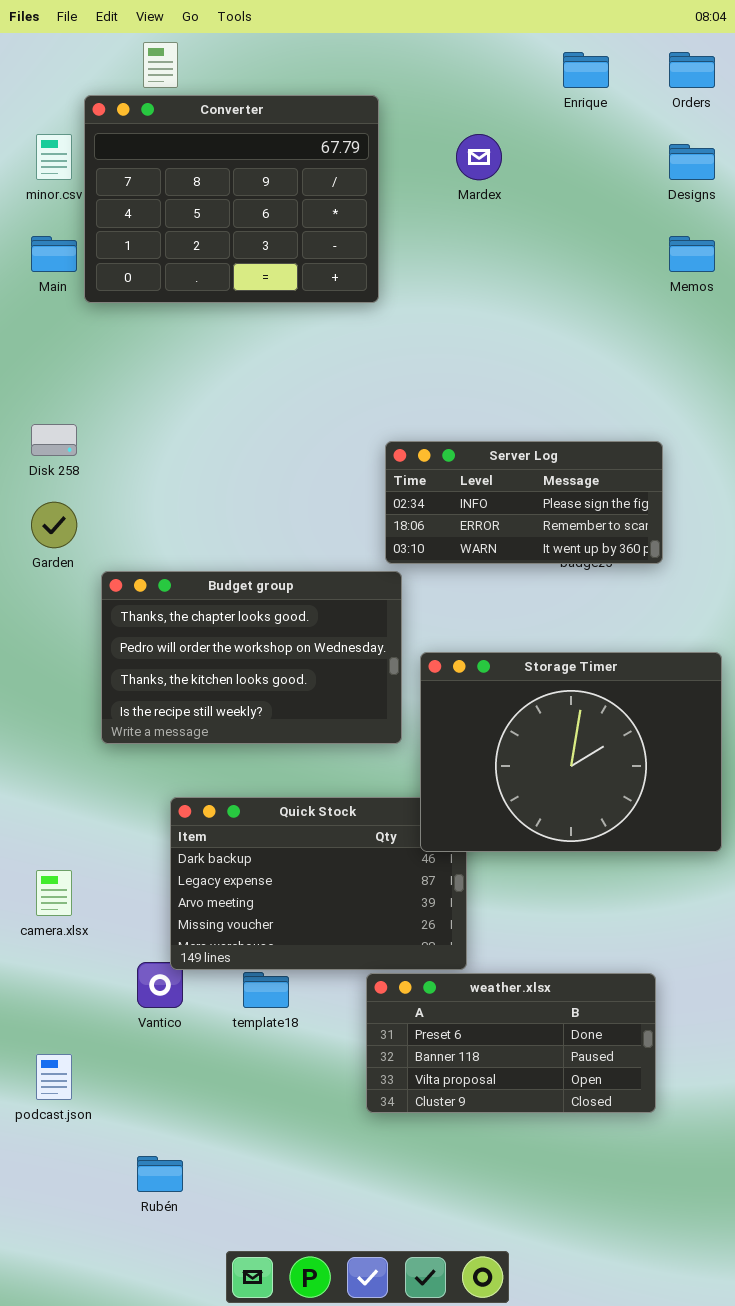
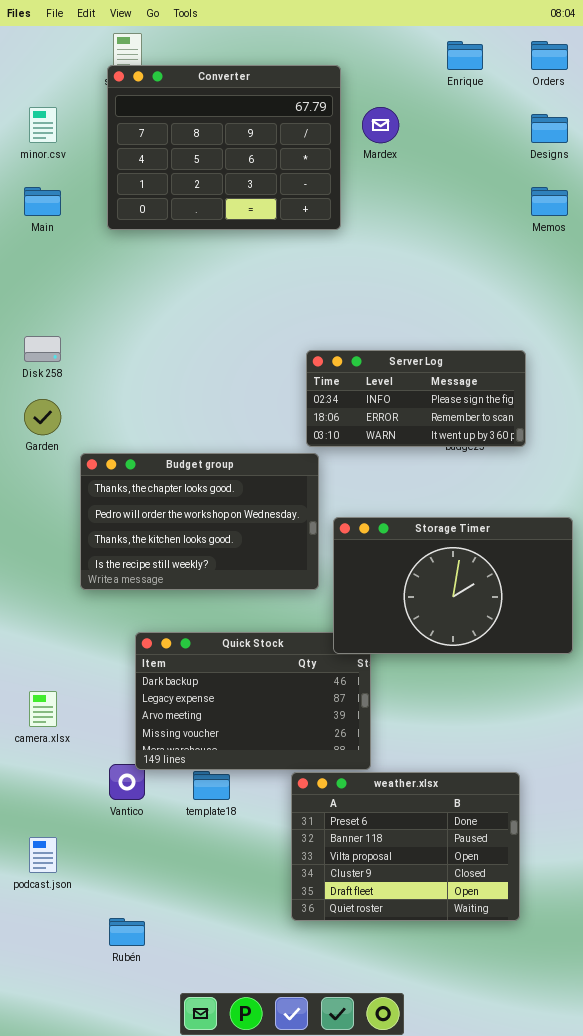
Converter: [84,95,379,303] -> [107,65,341,230], moved
Storage Timer: [420,652,722,852] -> [333,517,573,654], resized
weather.xlsx: [366,973,656,1113] -> [291,772,520,921], resized

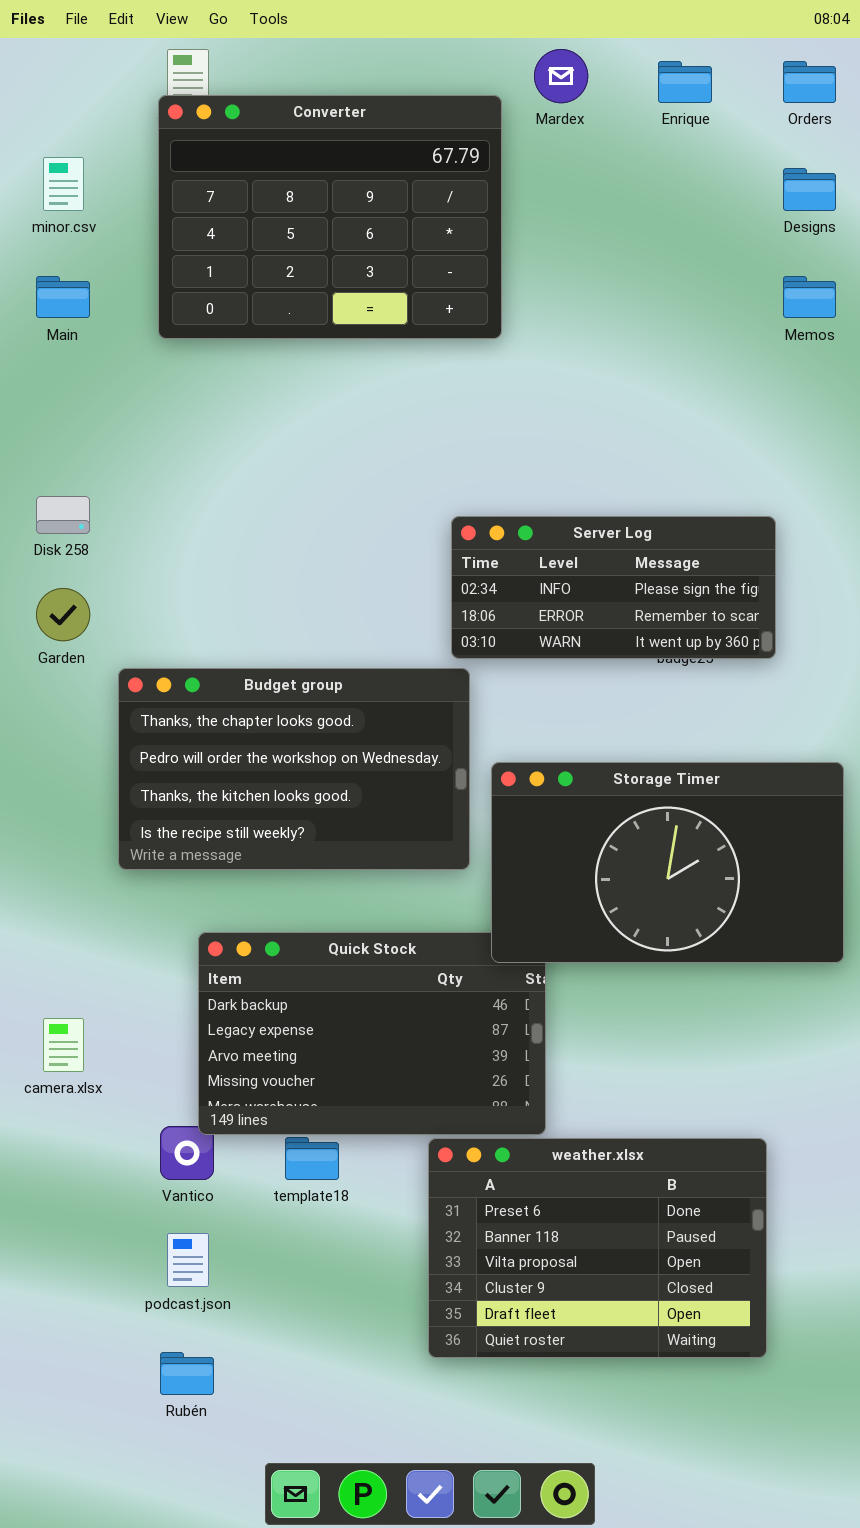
Mardex: [362,107,399,143] -> [534,49,588,103], moved
podcast.json: [29,837,57,873] -> [167,1233,209,1287], moved

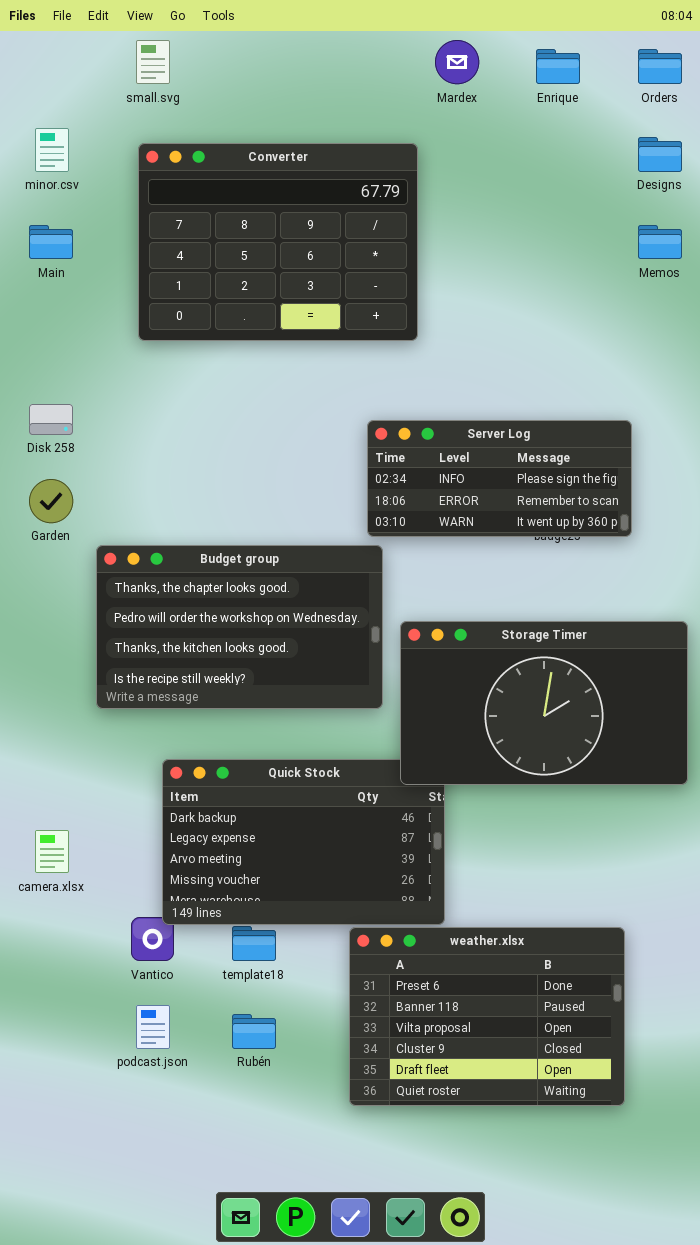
Converter: [158,95,502,339] -> [138,143,418,341], moved
Rubén: [160,1352,214,1395] -> [232,1014,276,1049], moved

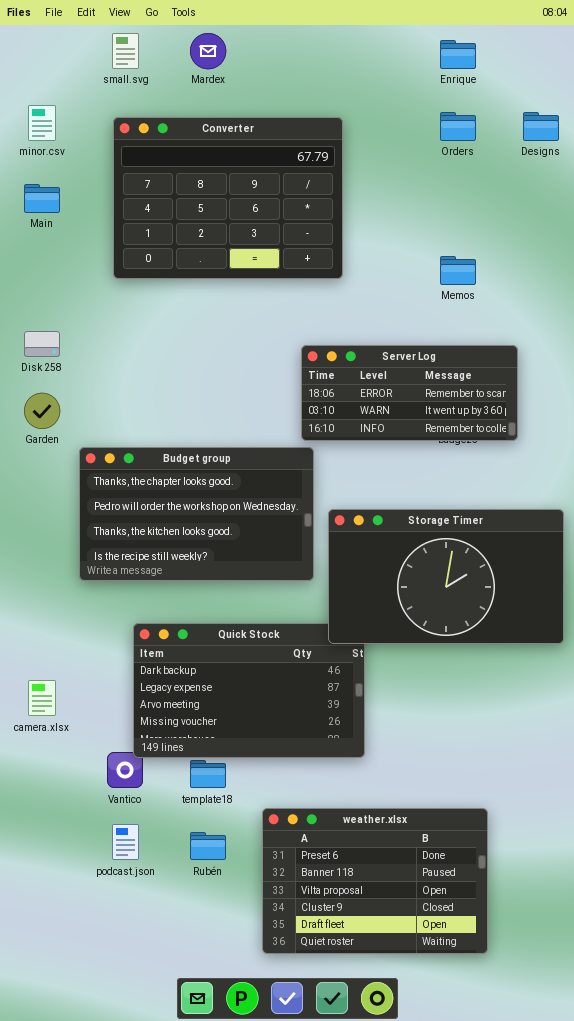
Mardex: [435,40,479,84] -> [190,33,226,69], moved
Orders: [638,49,682,84] -> [440,112,476,141], moved
Memos: [638,225,682,259] -> [440,256,476,285], moved
Server Log: [367,420,632,537] -> [301,345,518,441], scrolled down 1 row
weather.xlsx: [349,927,625,1106] -> [262,808,488,954], moved

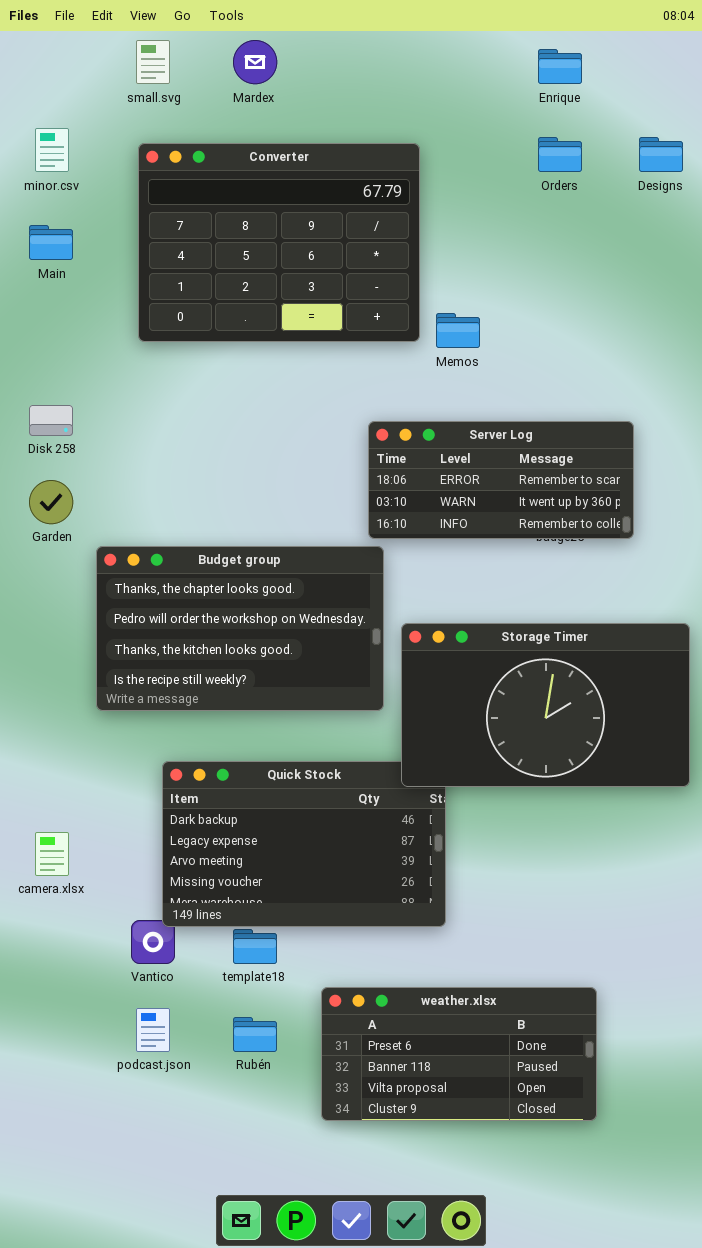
Memos: [440,256,476,285] -> [436,313,480,348], moved
weather.xlsx: [262,808,488,954] -> [321,987,597,1121], resized

